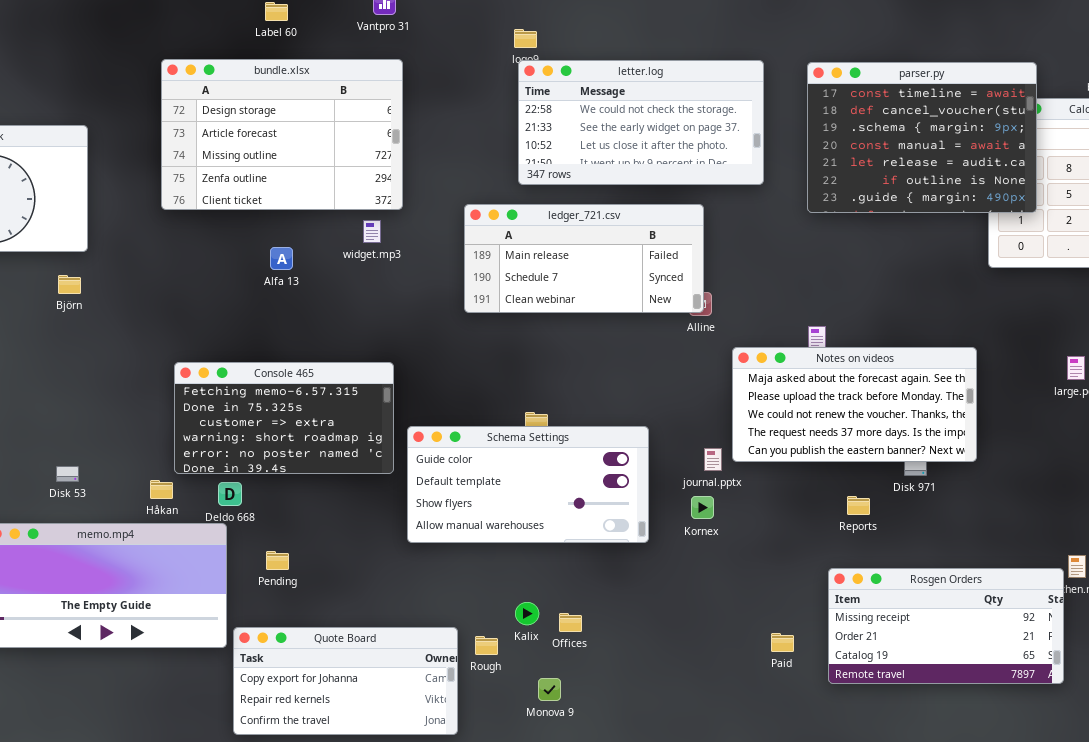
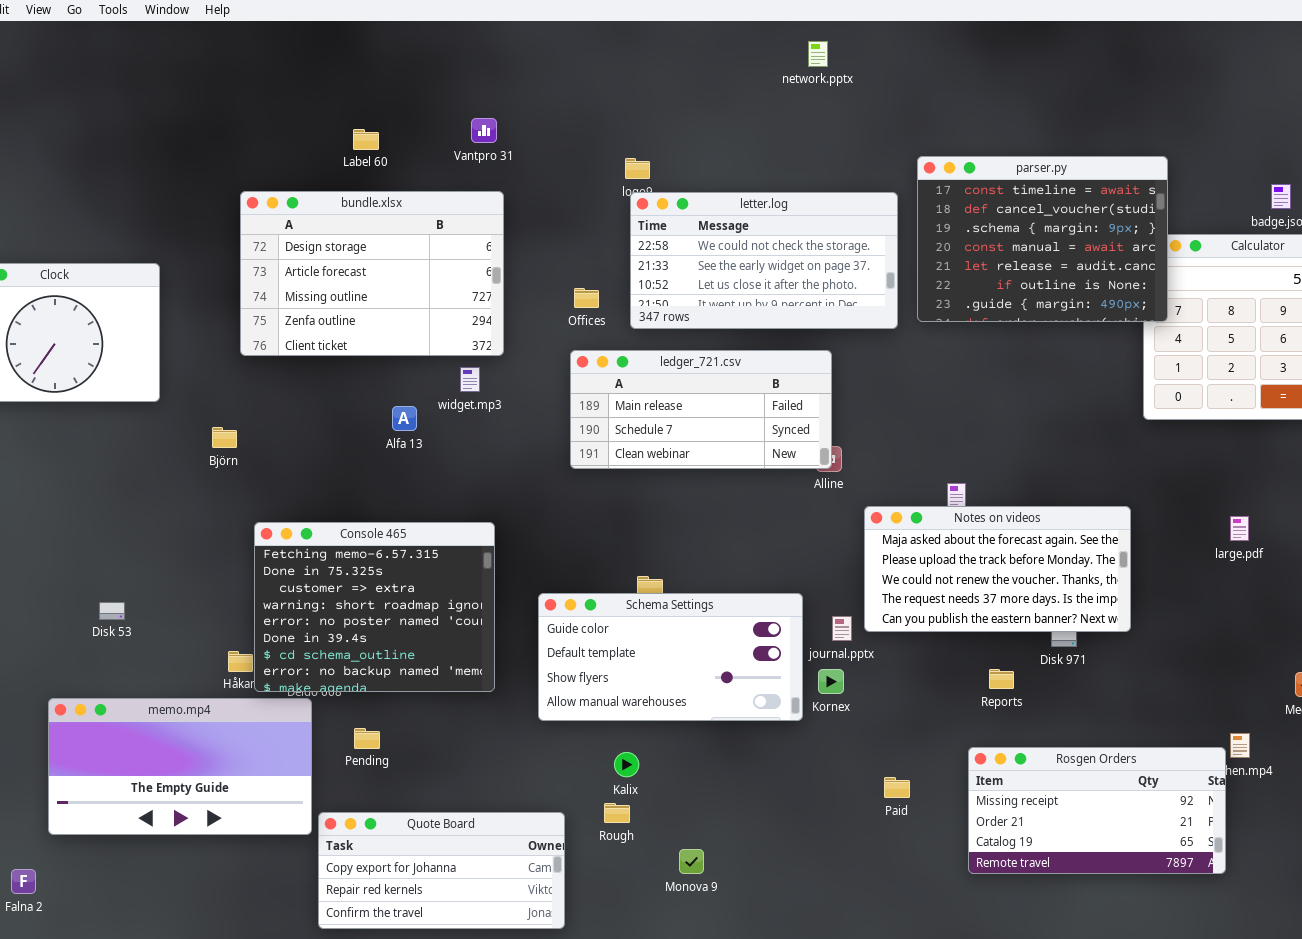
parser.py: [807,62,1037,213] -> [917,156,1168,322], moved
Alfa 13: [270,247,293,270] -> [392,406,417,431], moved
Björn: [58,275,81,294] -> [212,427,237,448], moved
Console 465: [174,362,394,474] -> [254,522,495,692], resized
Schema Settings: [407,426,649,543] -> [538,593,803,721], moved
Disk 53: [56,466,79,482] -> [99,602,125,620], moved
Kalix: [515,602,539,625] -> [614,752,639,777], moved
Offices: [559,613,582,632] -> [574,288,599,308], moved
Paid: [771,633,794,652] -> [884,777,910,798], moved
Rough: [475,636,498,655] -> [604,803,630,823], moved
Monova 9: [538,678,561,701] -> [679,849,704,874], moved

